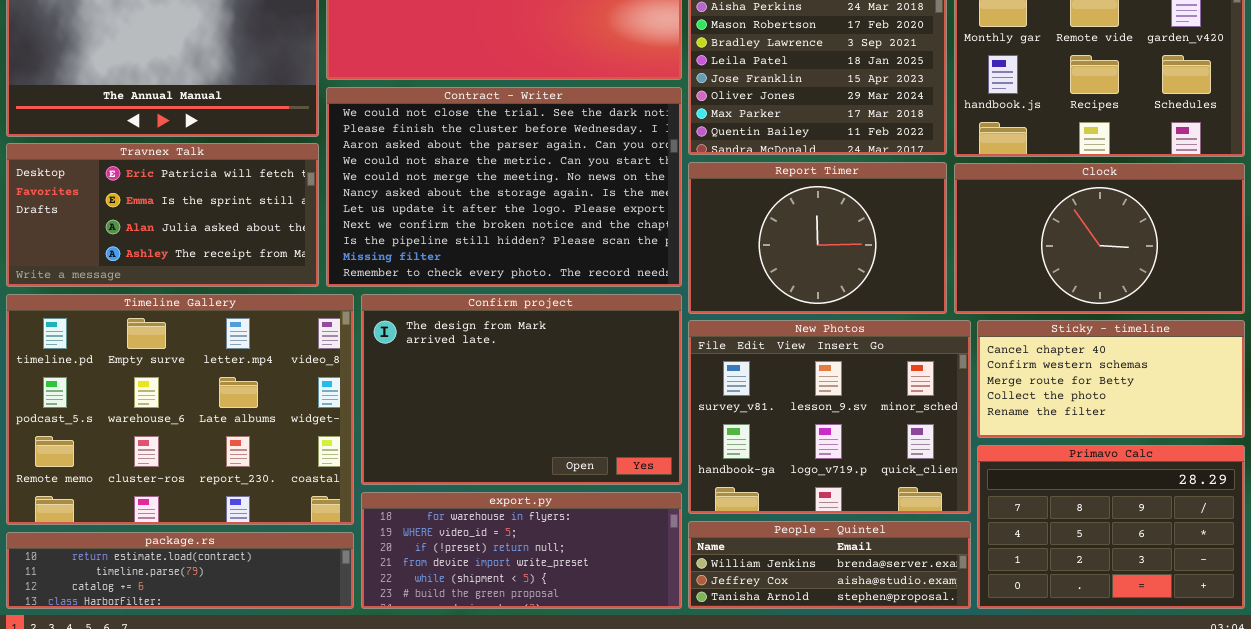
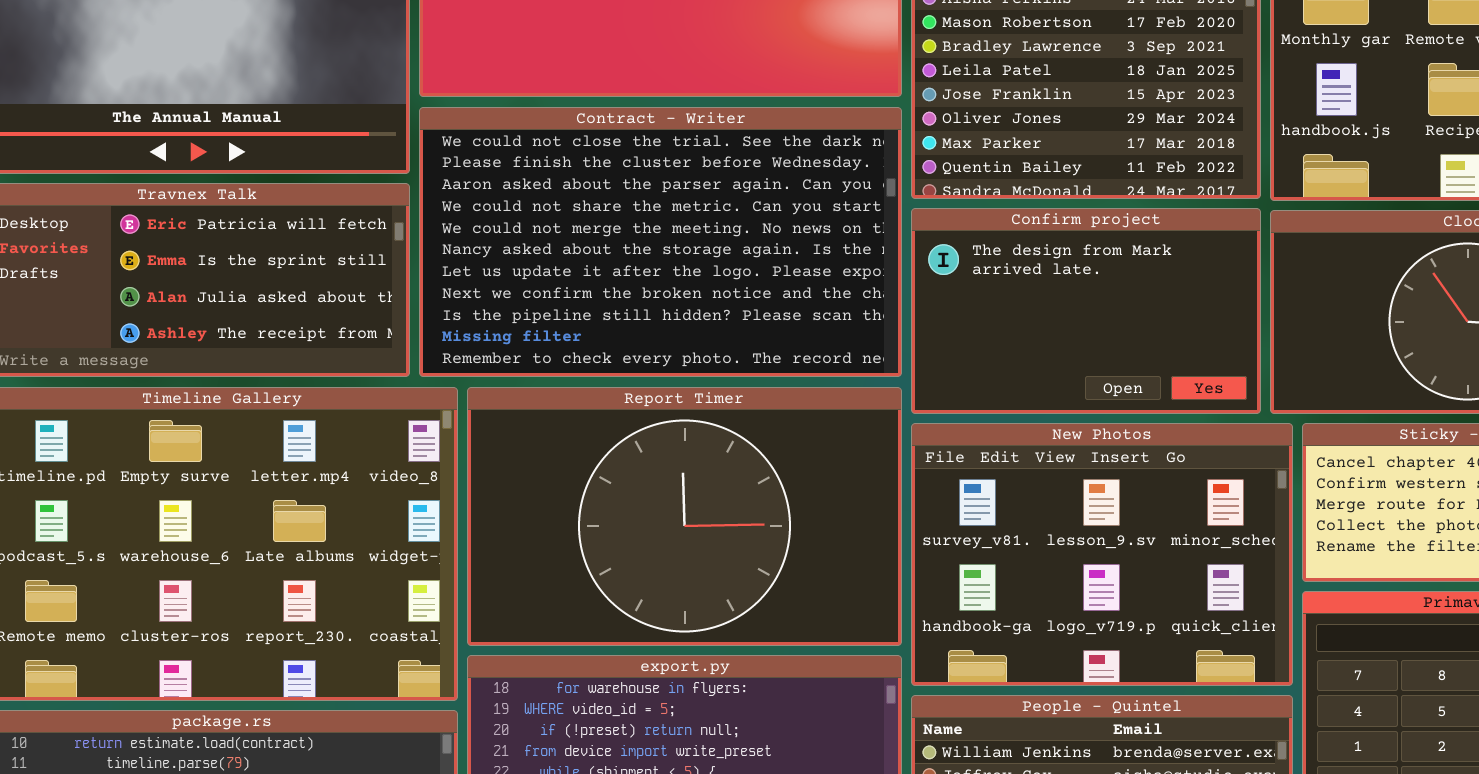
Report Timer: [688,162,947,314] -> [467,387,902,646], moved, resized
Confirm project: [361,294,682,485] -> [911,208,1261,414], moved, resized

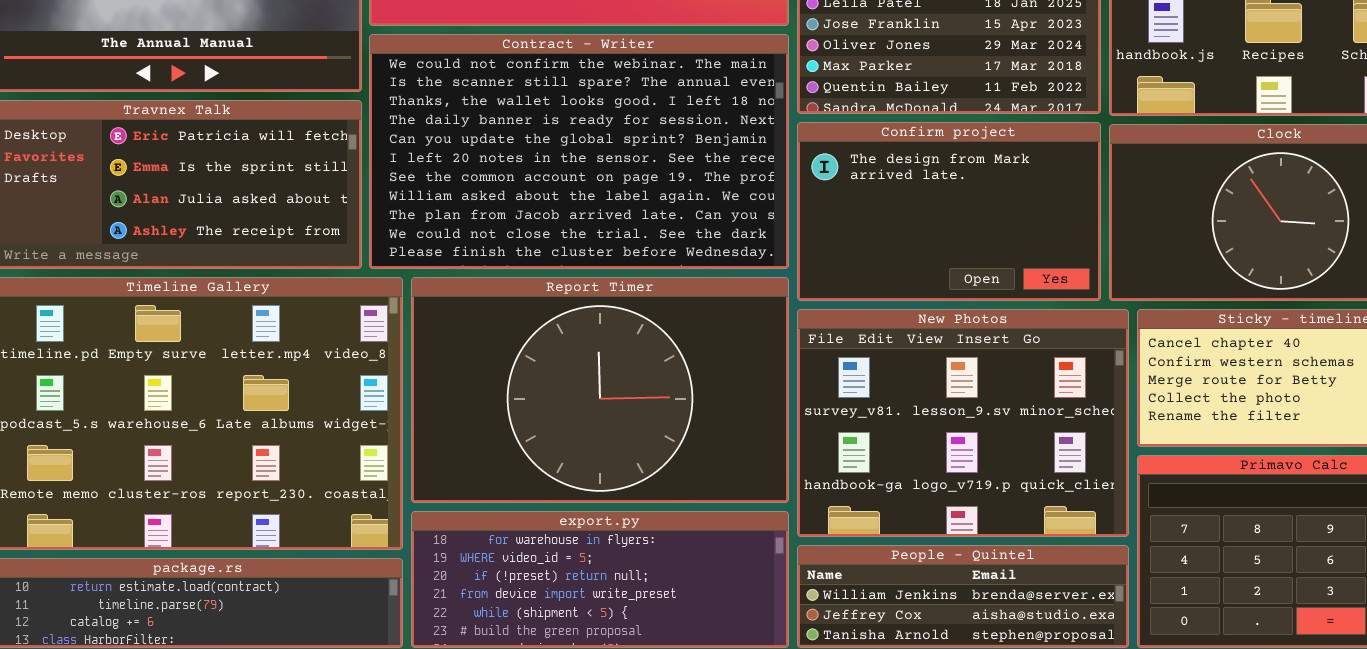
Contract - Writer: [419,107,902,377] -> [369,34,789,269], scrolled up 9 rows

